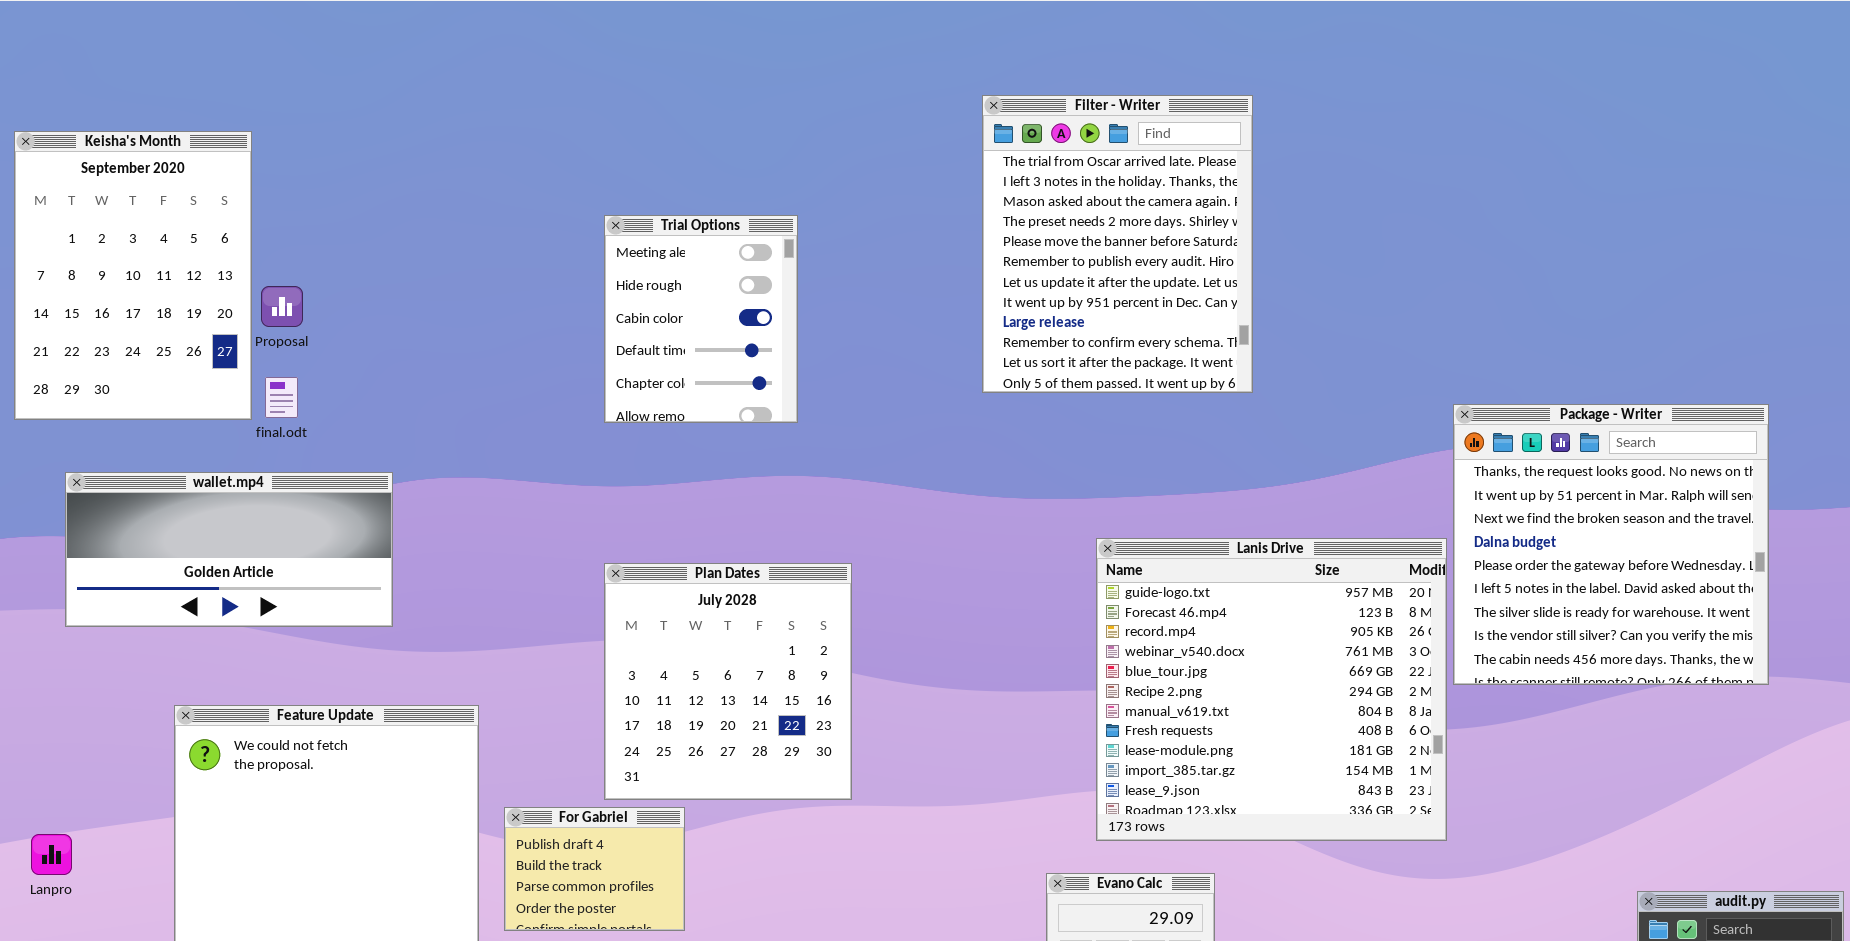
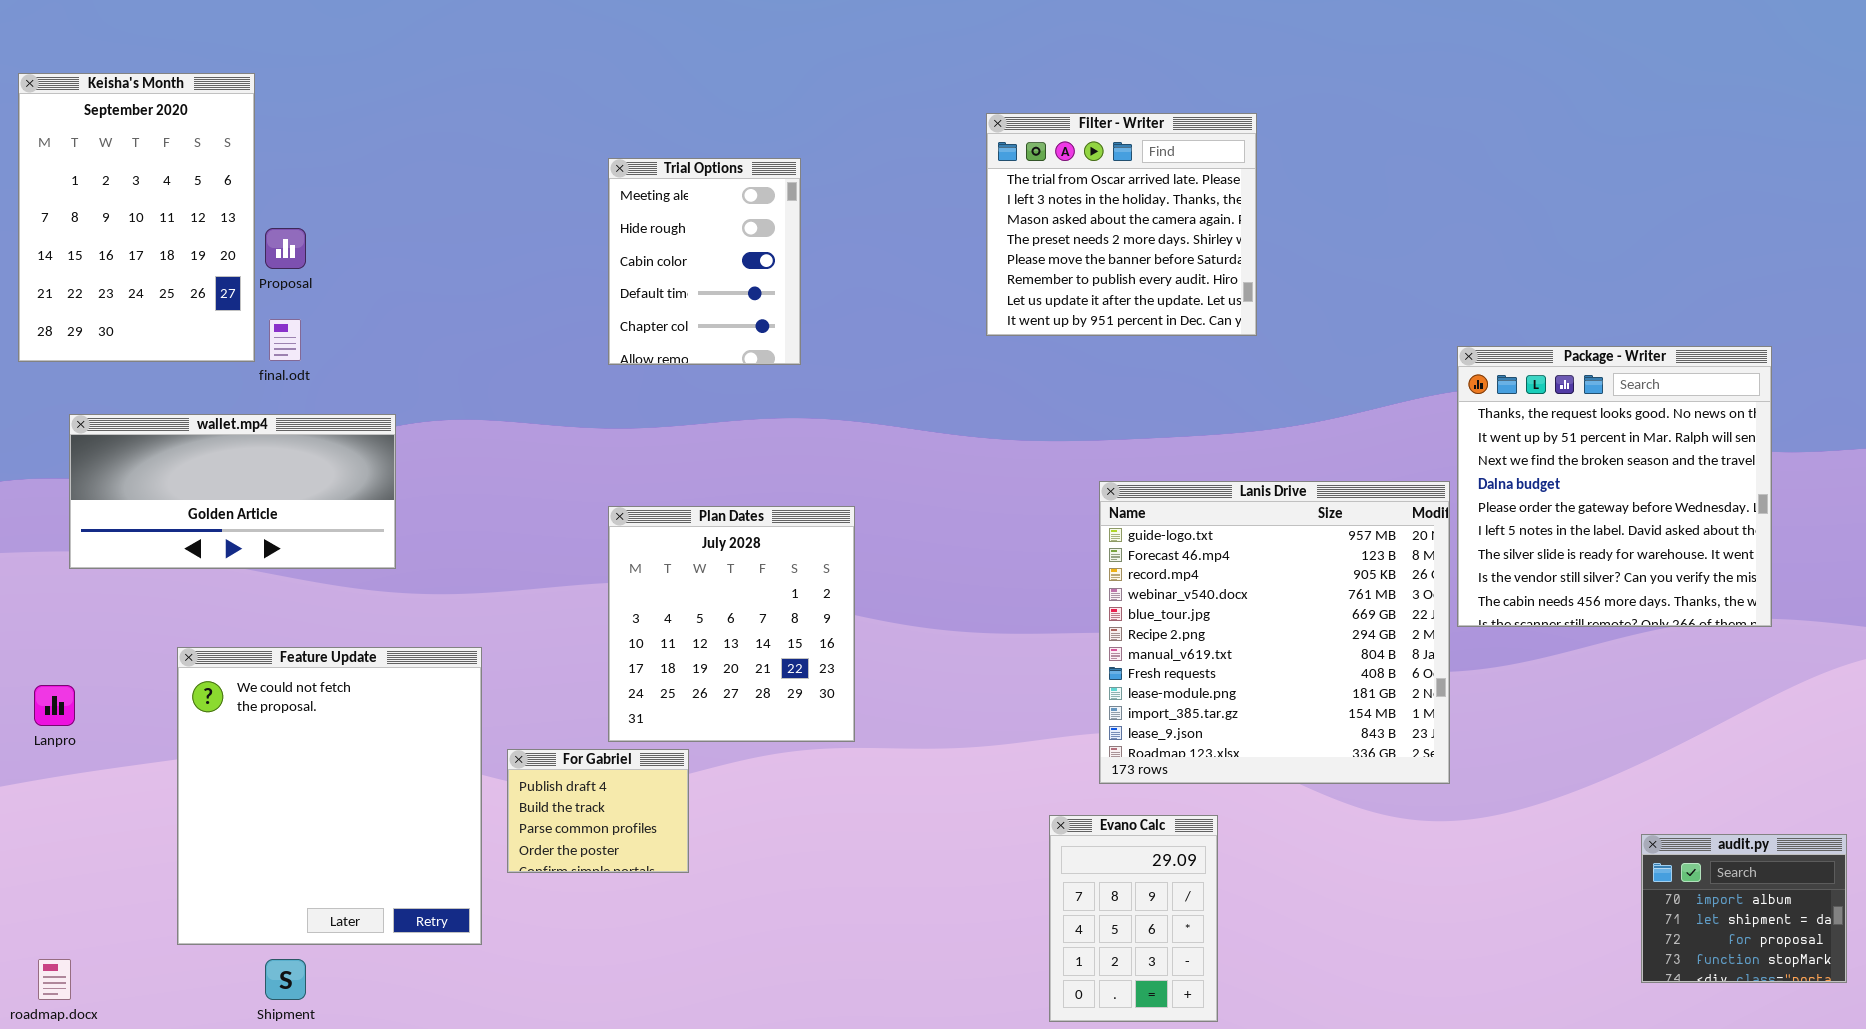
Filter - Writer: [982,95,1253,393] -> [986,113,1257,336], resized
Lanpro: [31,834,72,875] -> [34,685,75,726], moved

